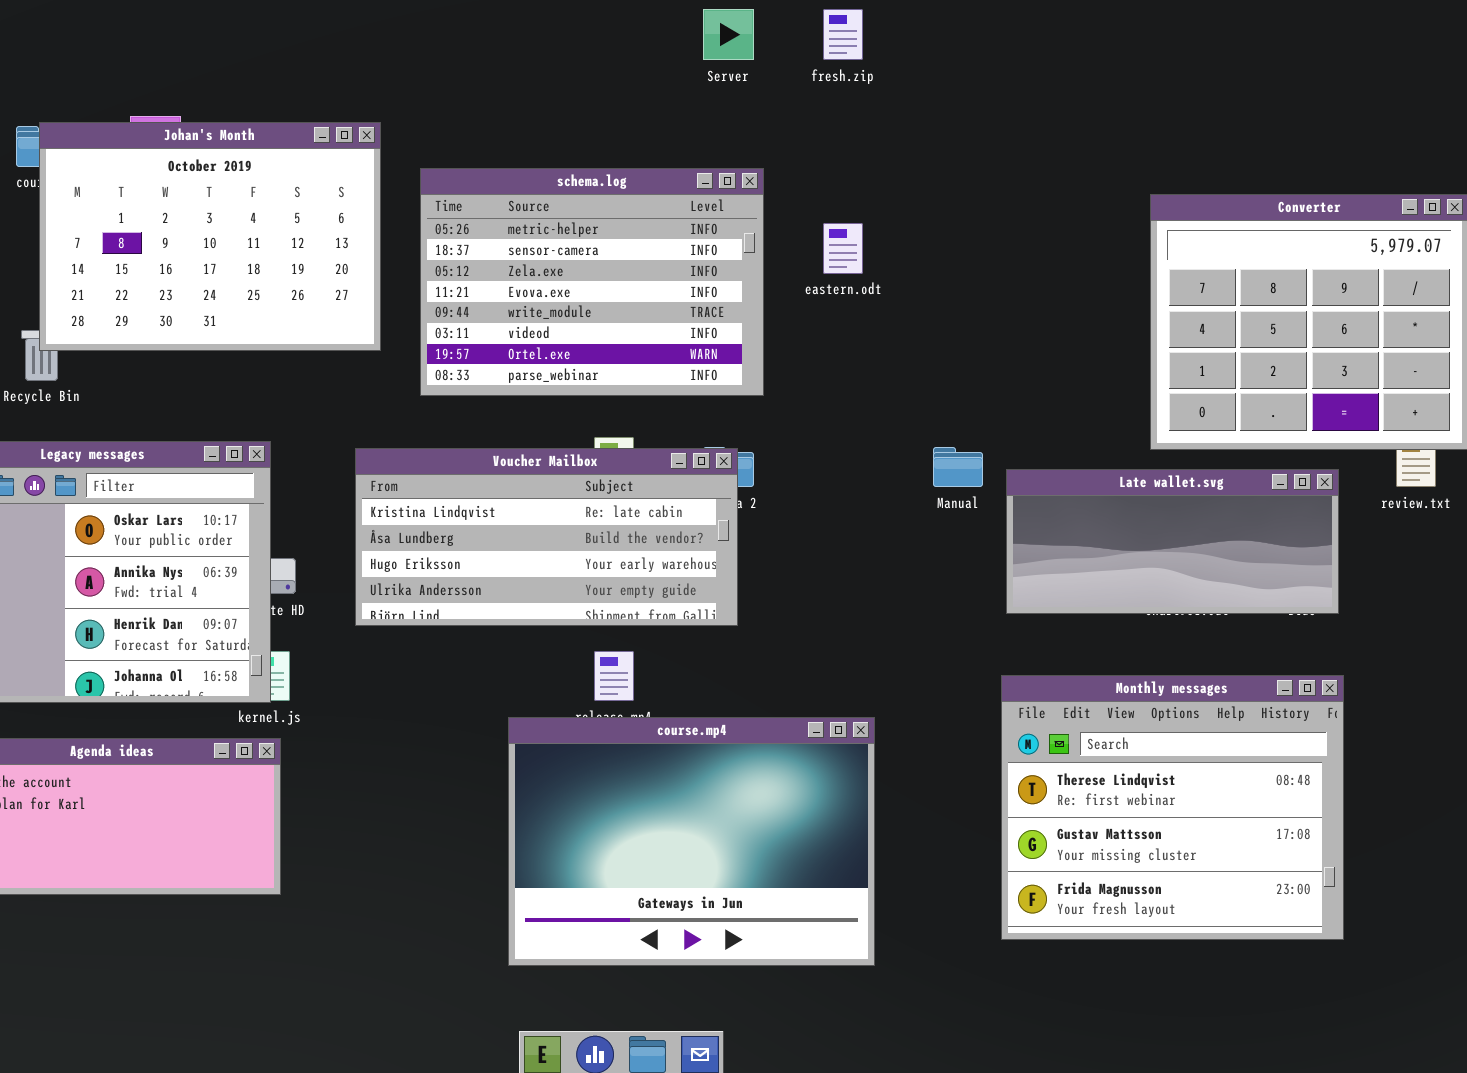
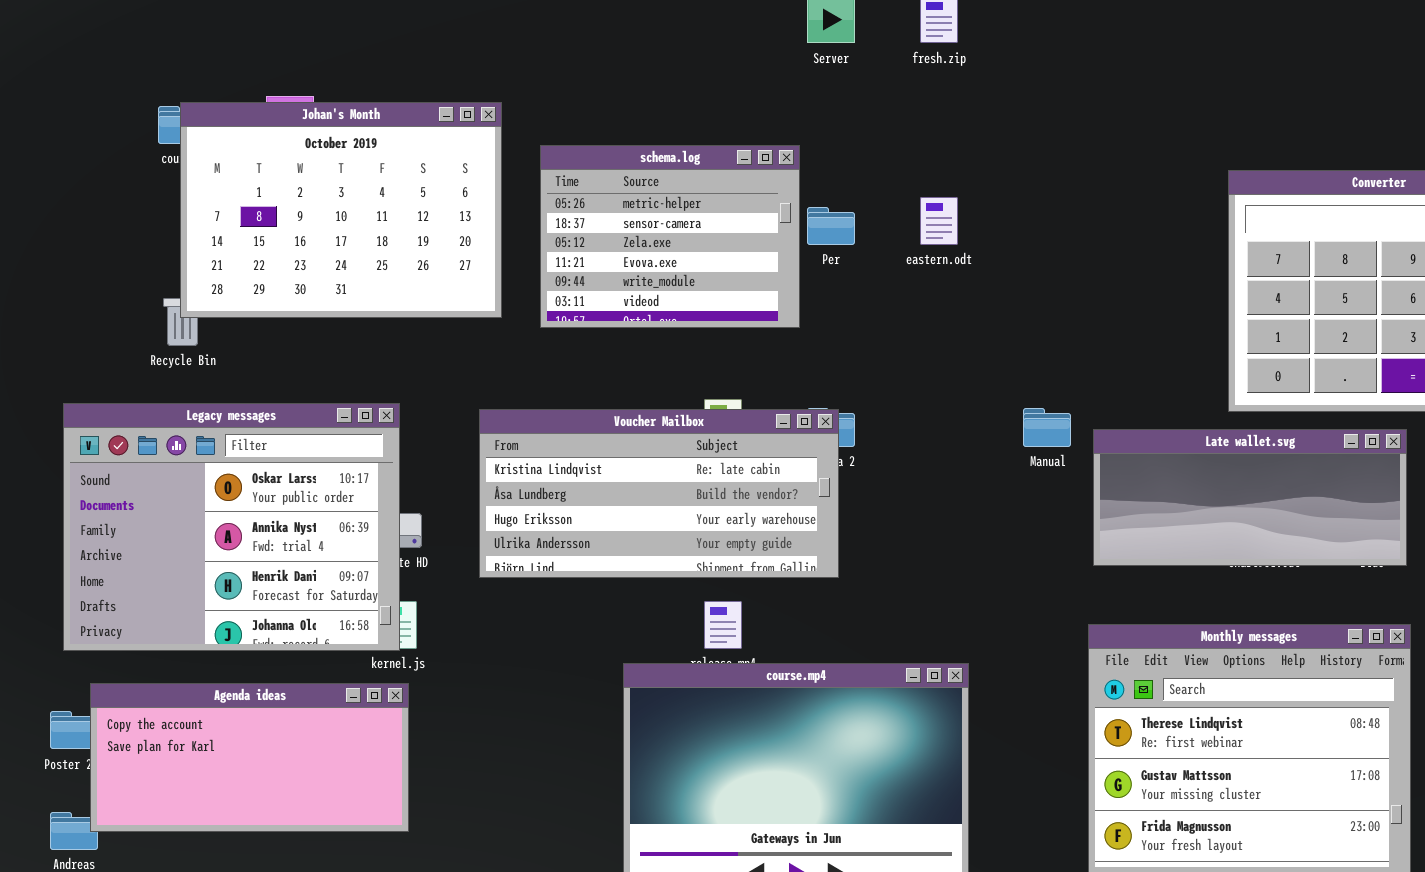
schema.log: [420,168,764,396] -> [540,145,800,328], resized

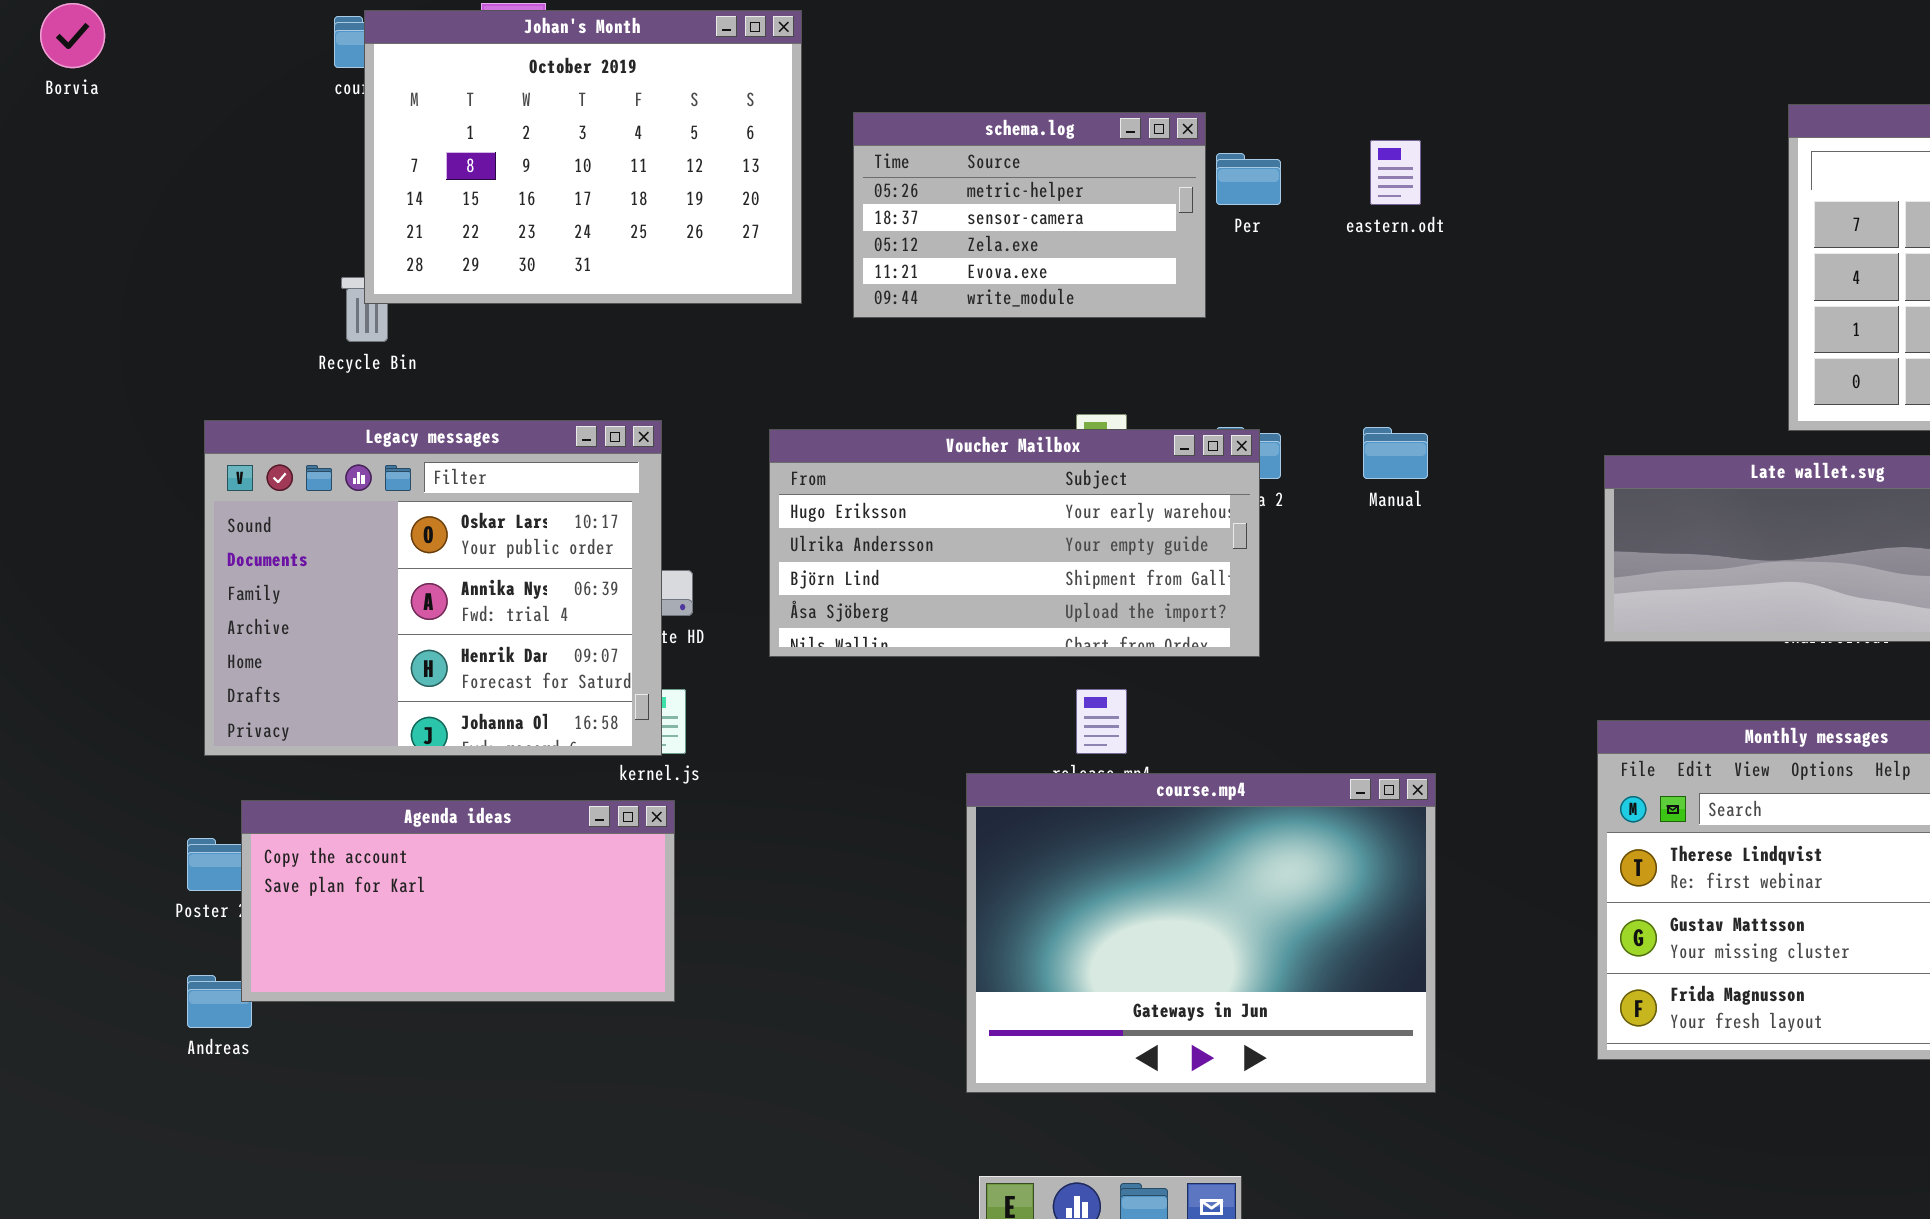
schema.log: [540,145,800,328] -> [853,112,1206,318], resized
Manual: [1023,408,1071,447] -> [1363,427,1428,479], moved
Voucher Mailbox: [479,409,839,578] -> [769,429,1260,657], scrolled down 2 rows

